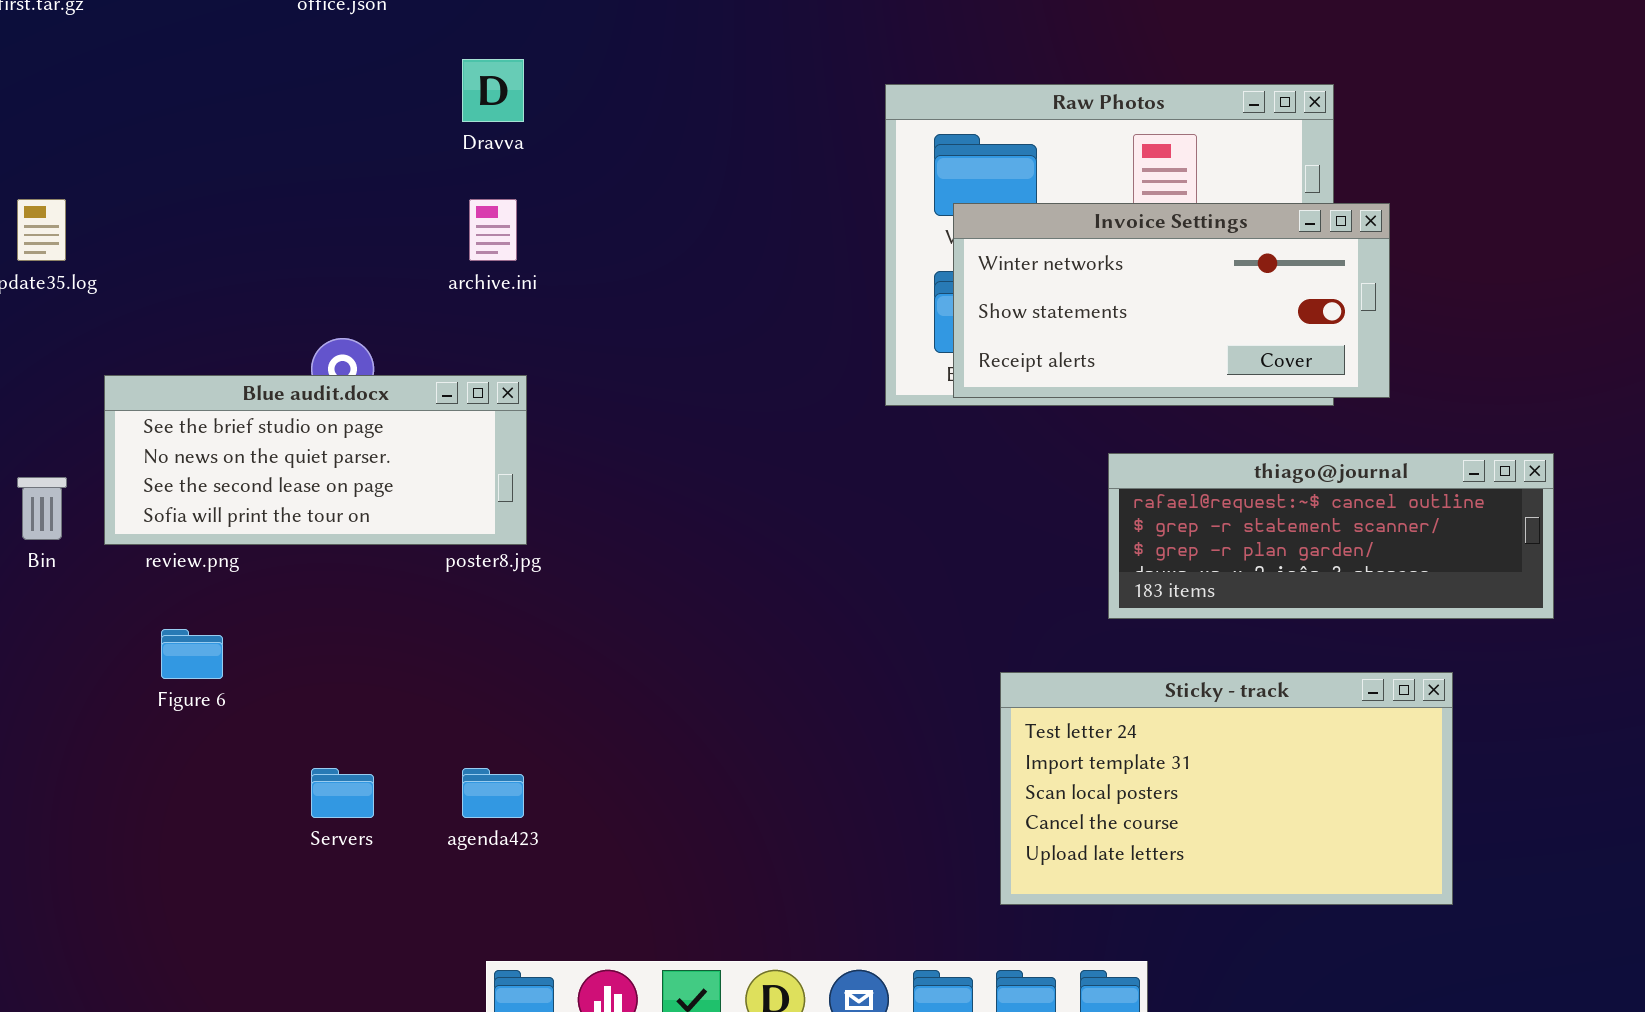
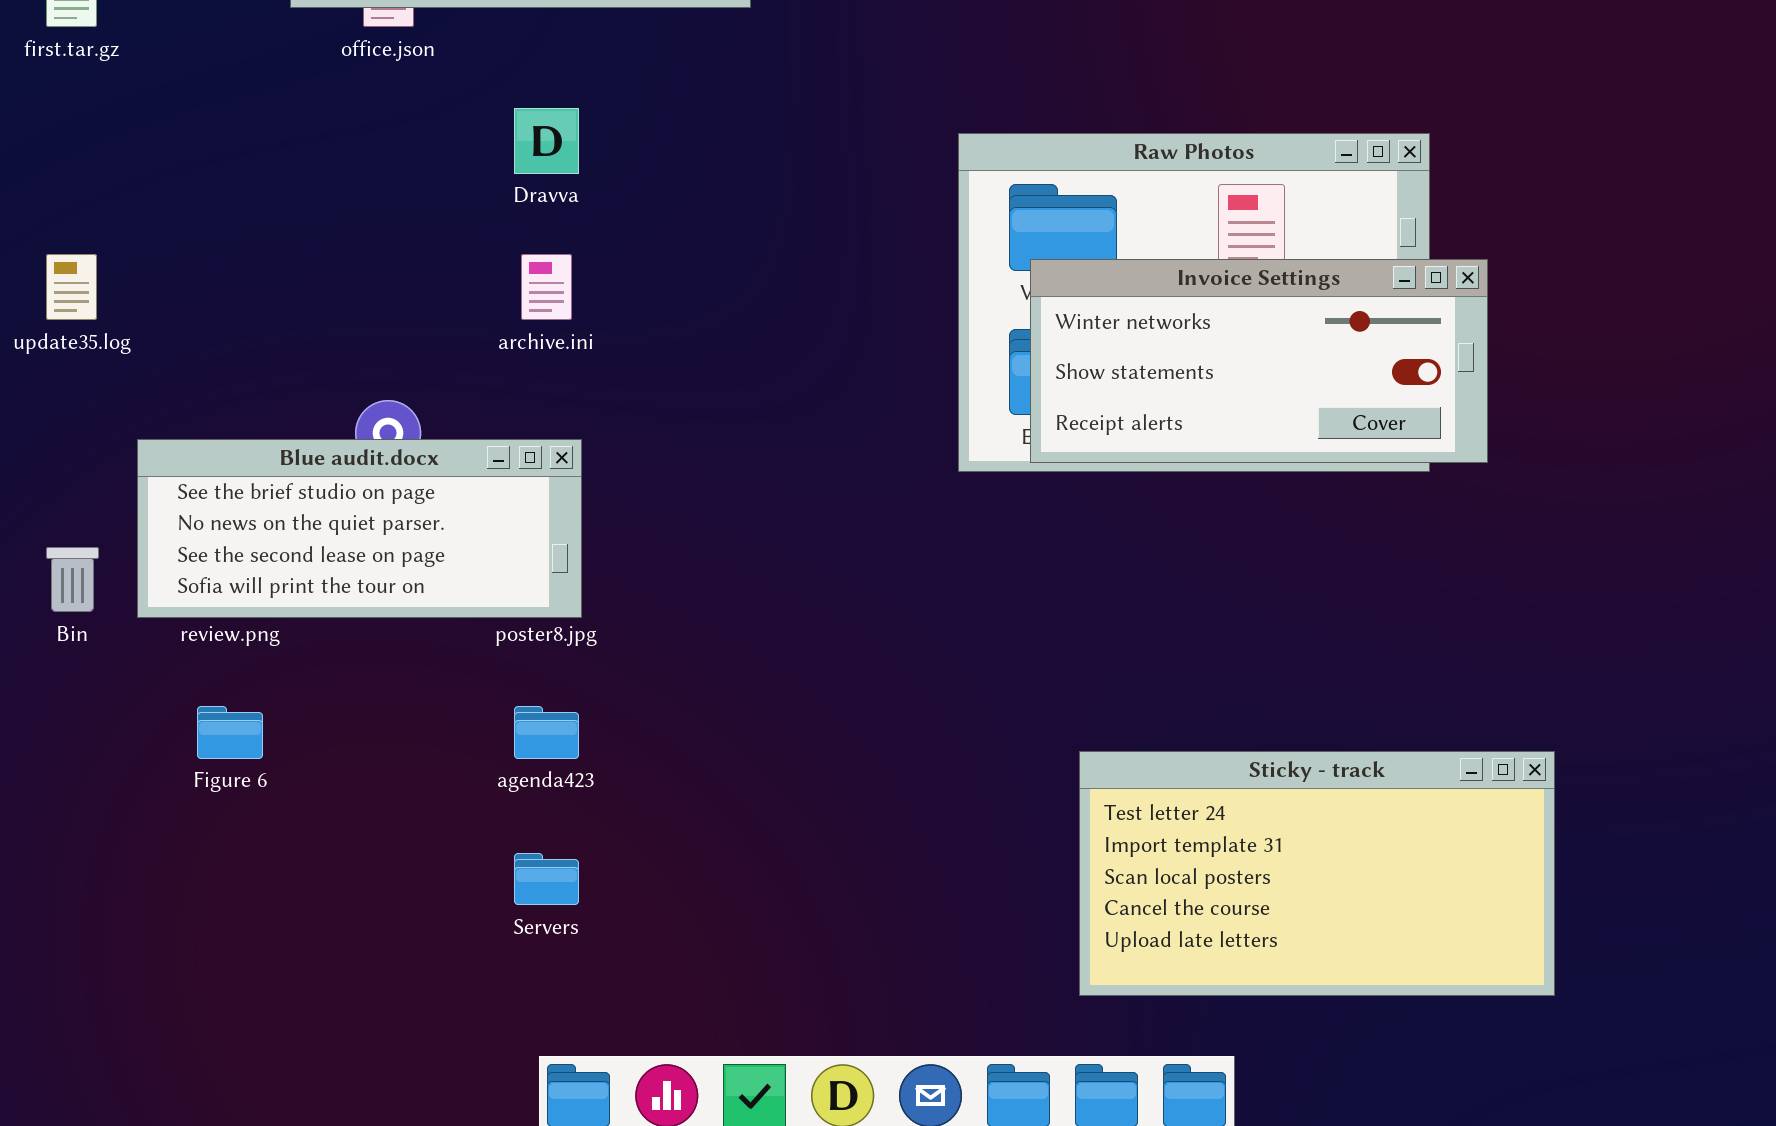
thiago@journal: [1108,453,1554,619] -> none, closed
Servers: [311,768,374,818] -> [514,853,579,905], moved
agenda423: [462,768,524,818] -> [514,706,579,759], moved

